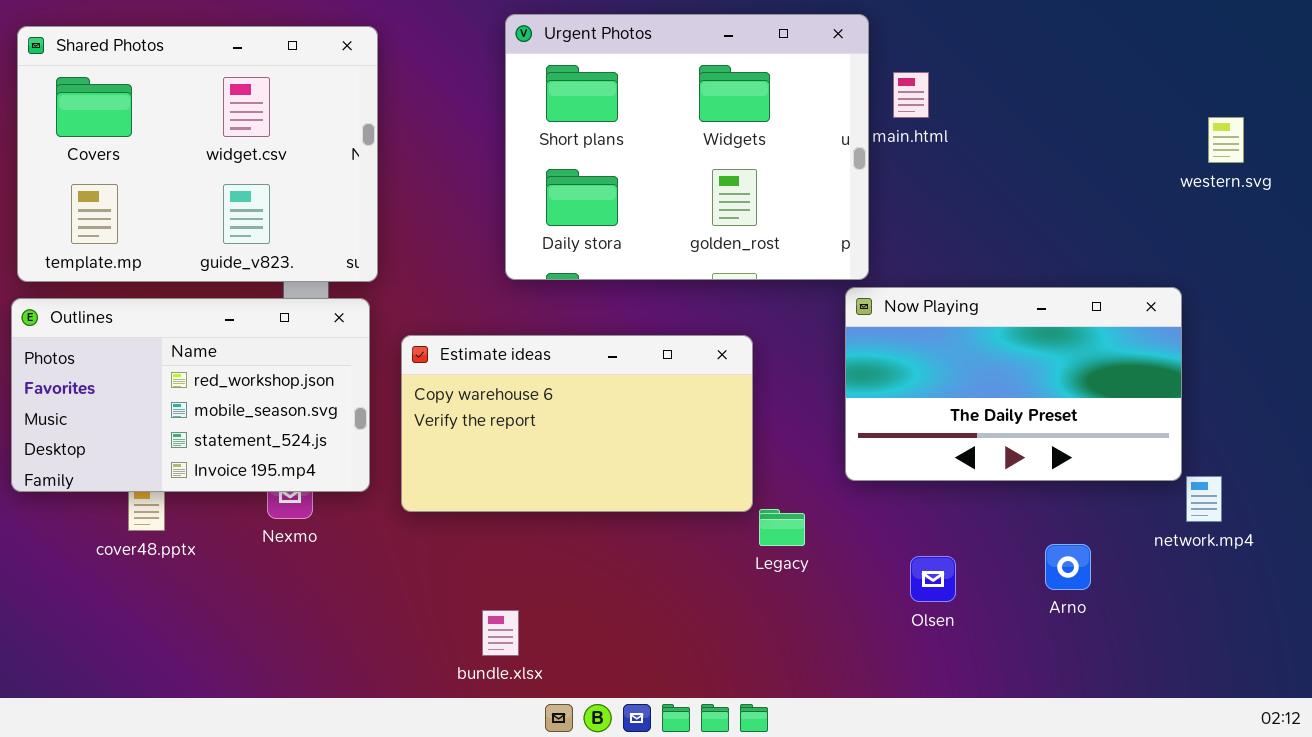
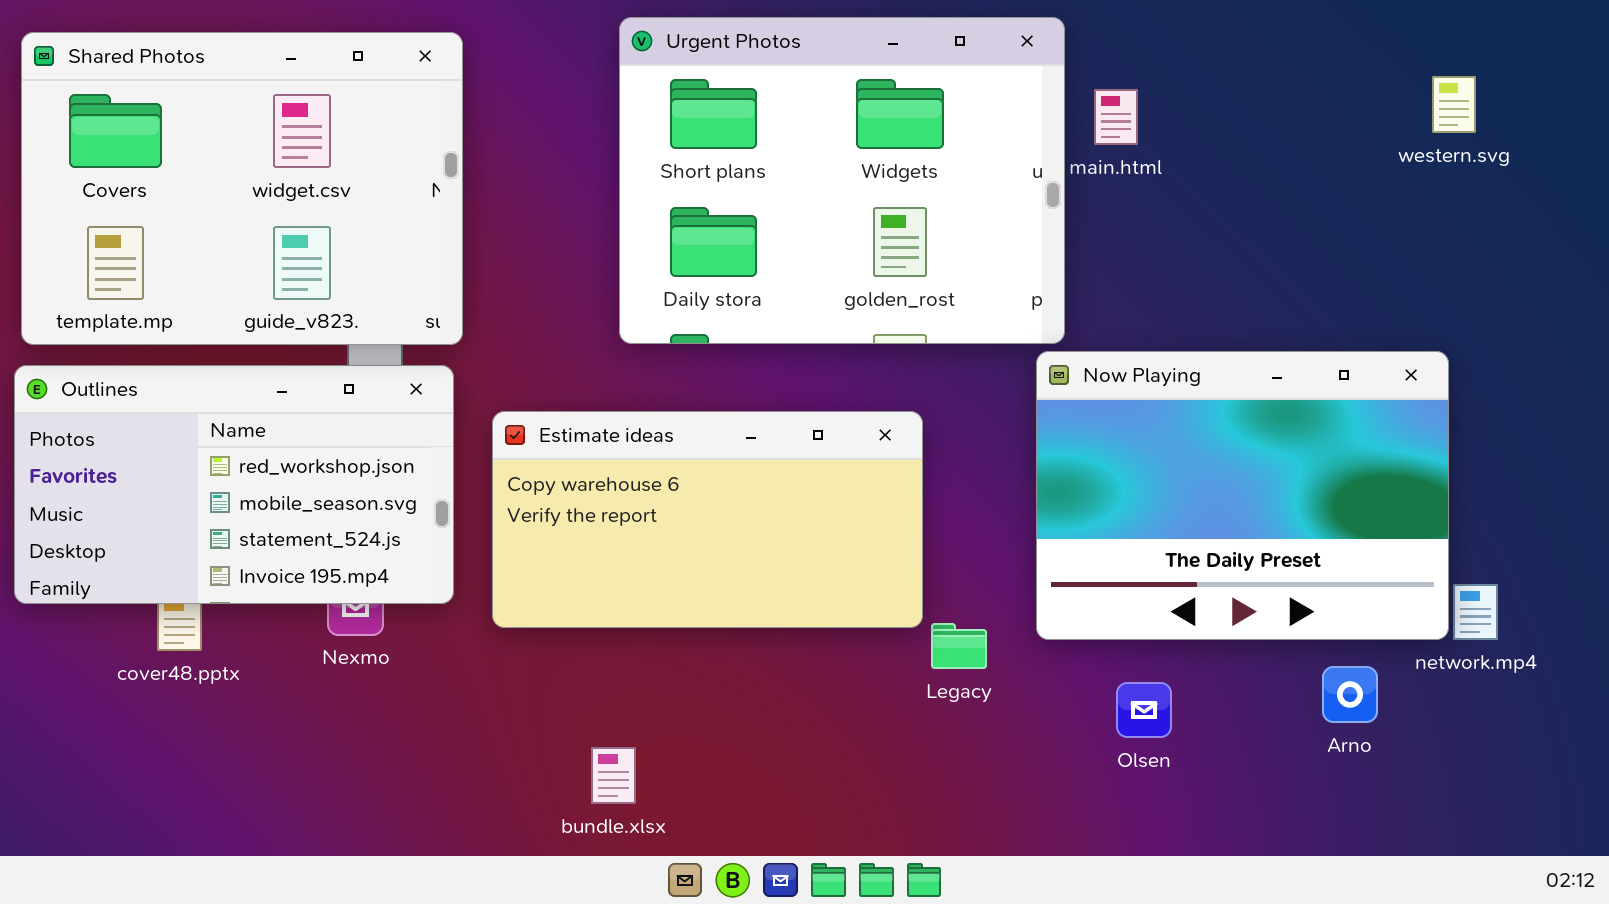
western.svg: [1208,117,1244,163] -> [1432,76,1476,133], moved
Now Playing: [845,287,1182,481] -> [1036,351,1449,640], resized
Arno: [1045,544,1091,590] -> [1322,666,1378,723], moved

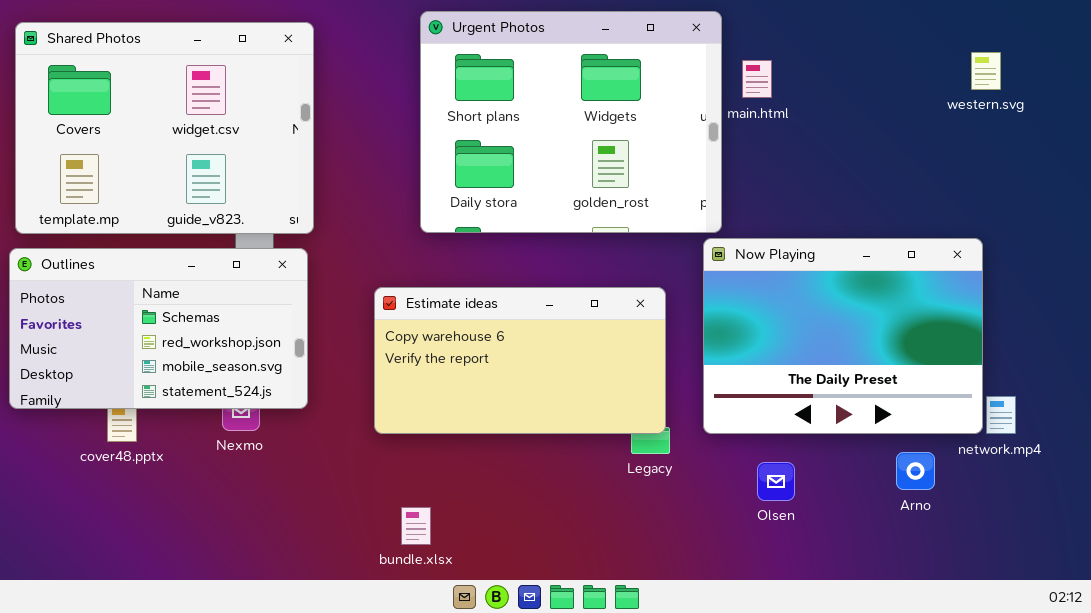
Outlines: [14,365,454,604] -> [9,248,308,409], scrolled up 1 row
Estimate ideas: [492,411,923,628] -> [374,287,666,434], moved

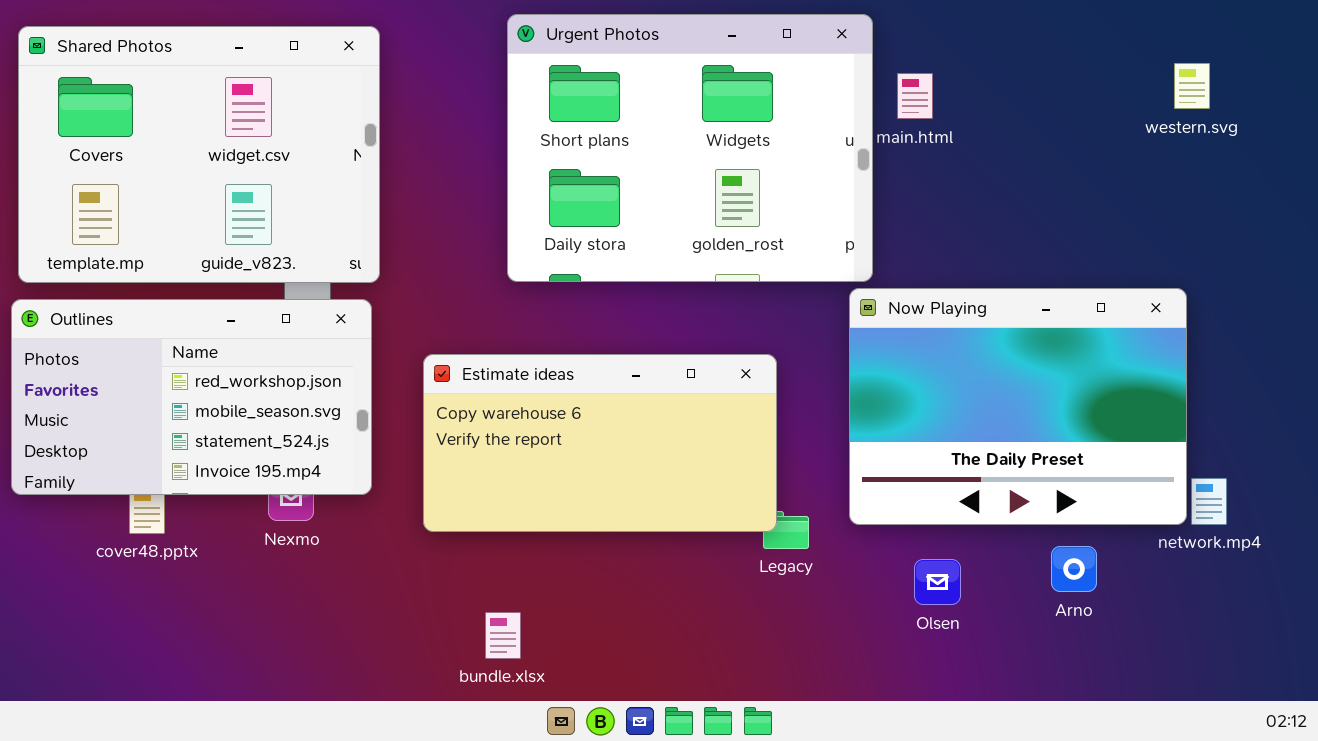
Outlines: [9,248,308,409] -> [11,299,372,495], scrolled down 1 row
Estimate ideas: [374,287,666,434] -> [423,354,777,532], moved
Arno: [896,452,935,490] -> [1051,546,1097,592], moved

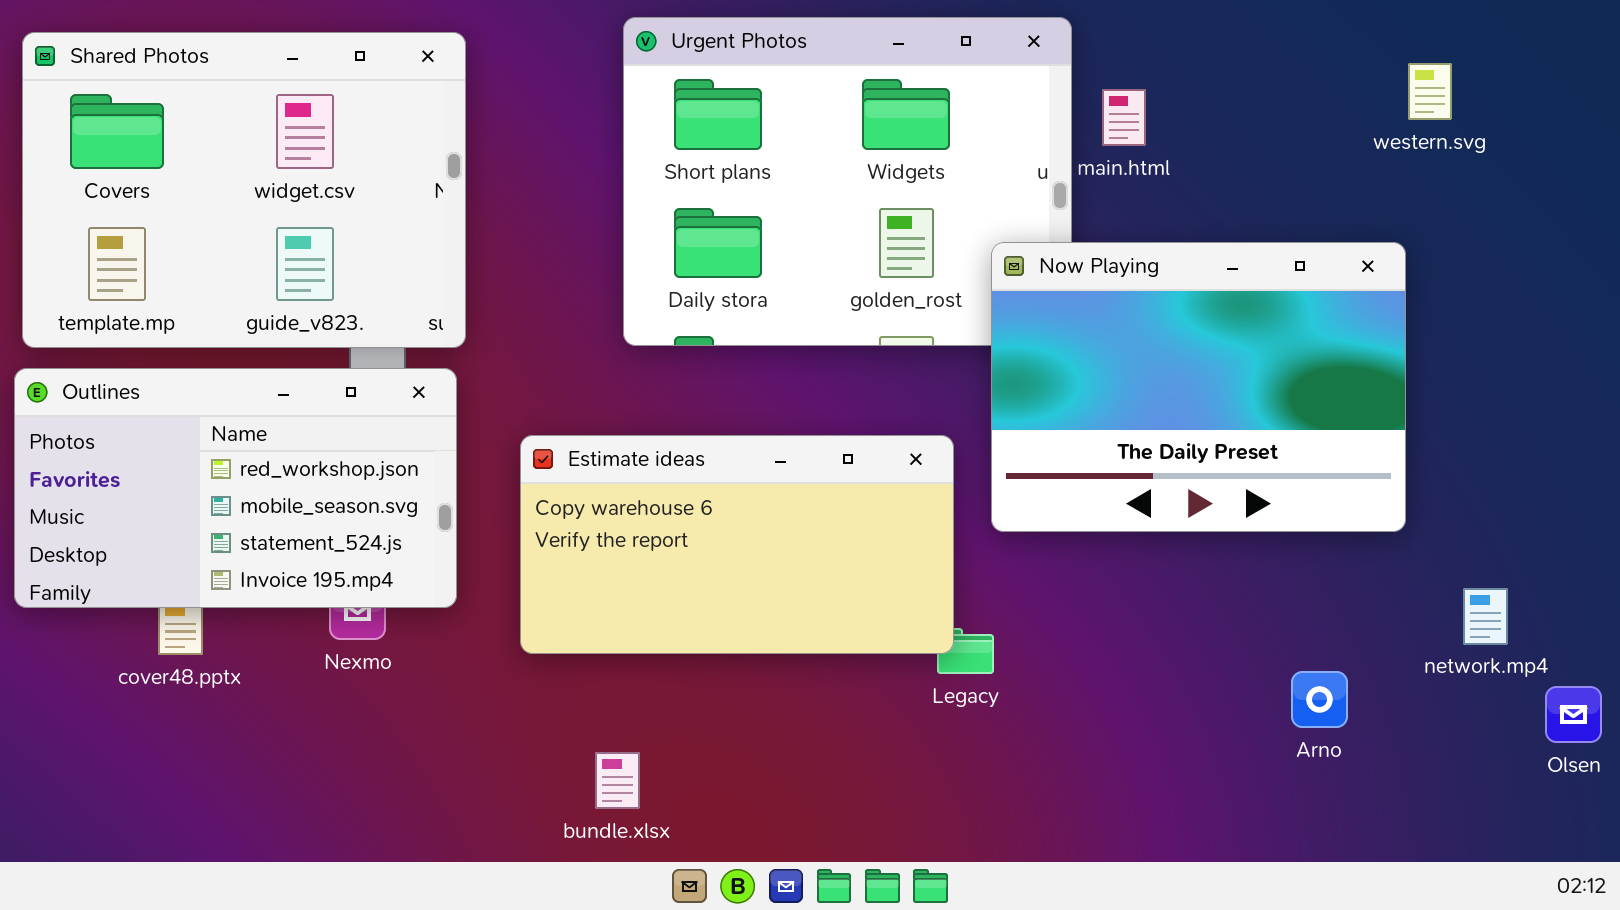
western.svg: [1174,63,1210,109] -> [1408,63,1452,120], moved
Now Playing: [849,288,1187,525] -> [991,242,1406,532], moved
Olsen: [914,559,961,605] -> [1545,686,1602,743], moved

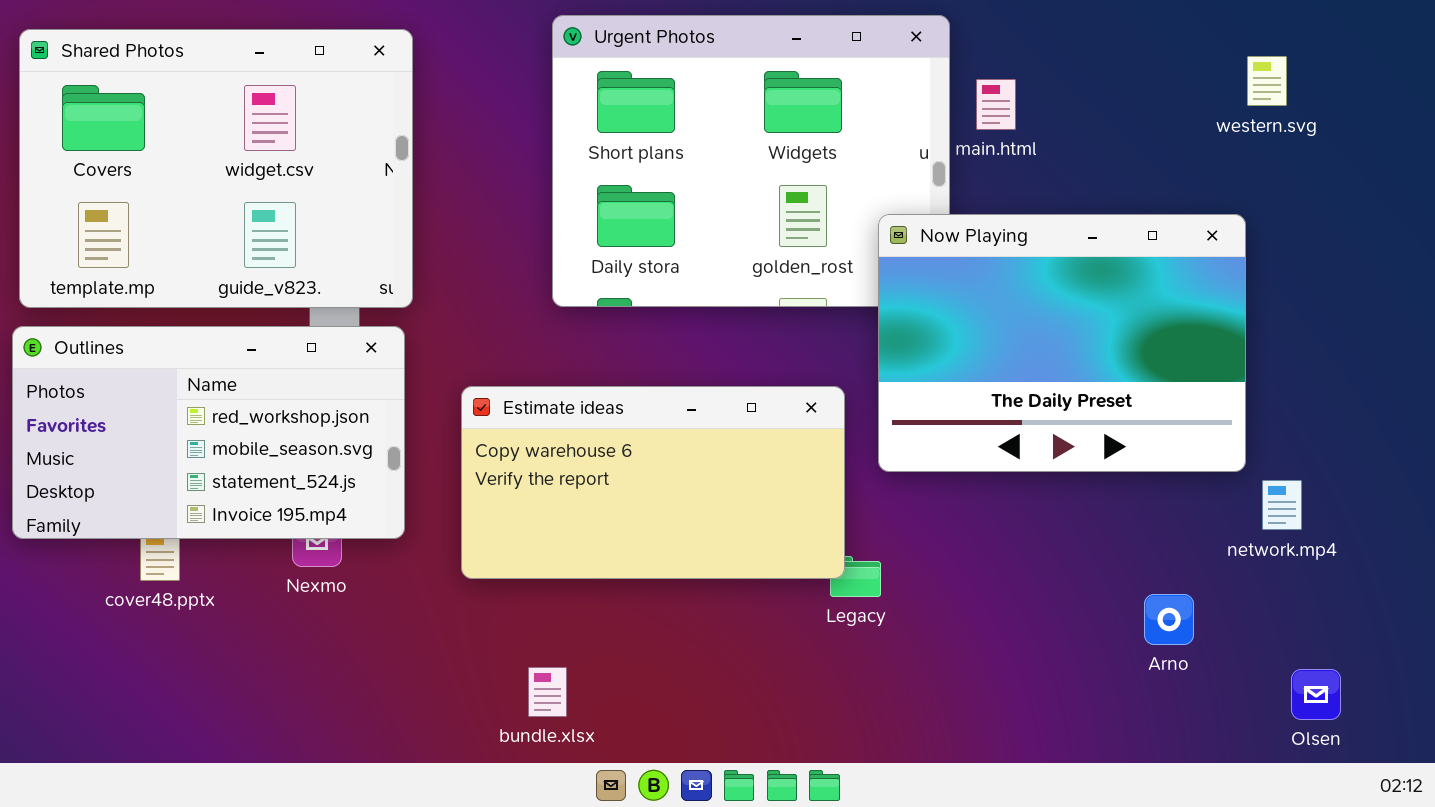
network.mp4: [1463,588,1508,645] -> [1262,480,1302,530], moved
Olsen: [1545,686,1602,743] -> [1291,669,1341,720], moved

